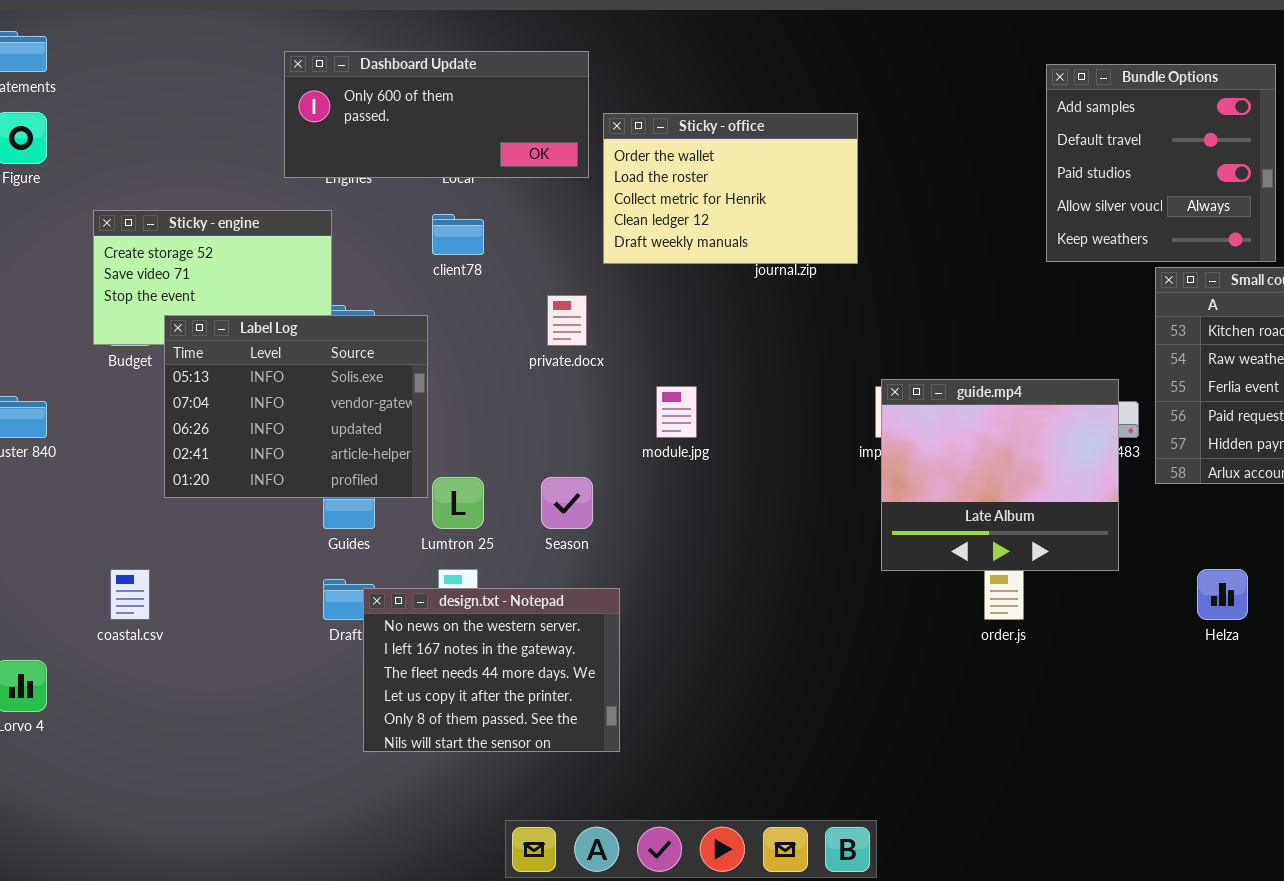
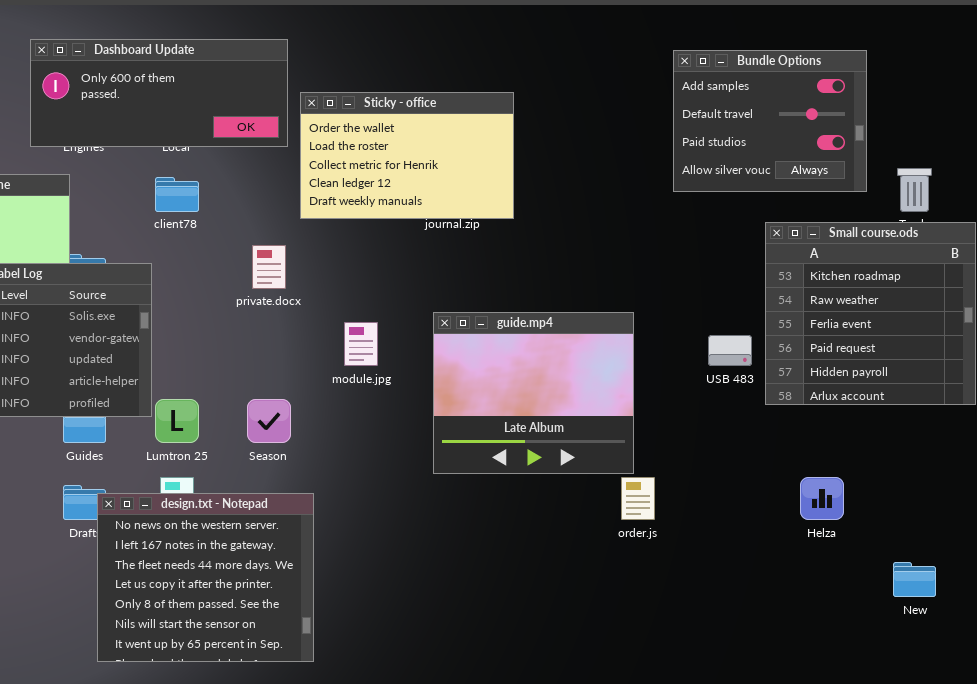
Bundle Options: [1046,64,1276,262] -> [673,50,867,192], resized
guide.mp4: [881,379,1119,571] -> [433,312,634,474], moved
design.txt - Notepad: [363,588,620,752] -> [97,493,314,662], resized

